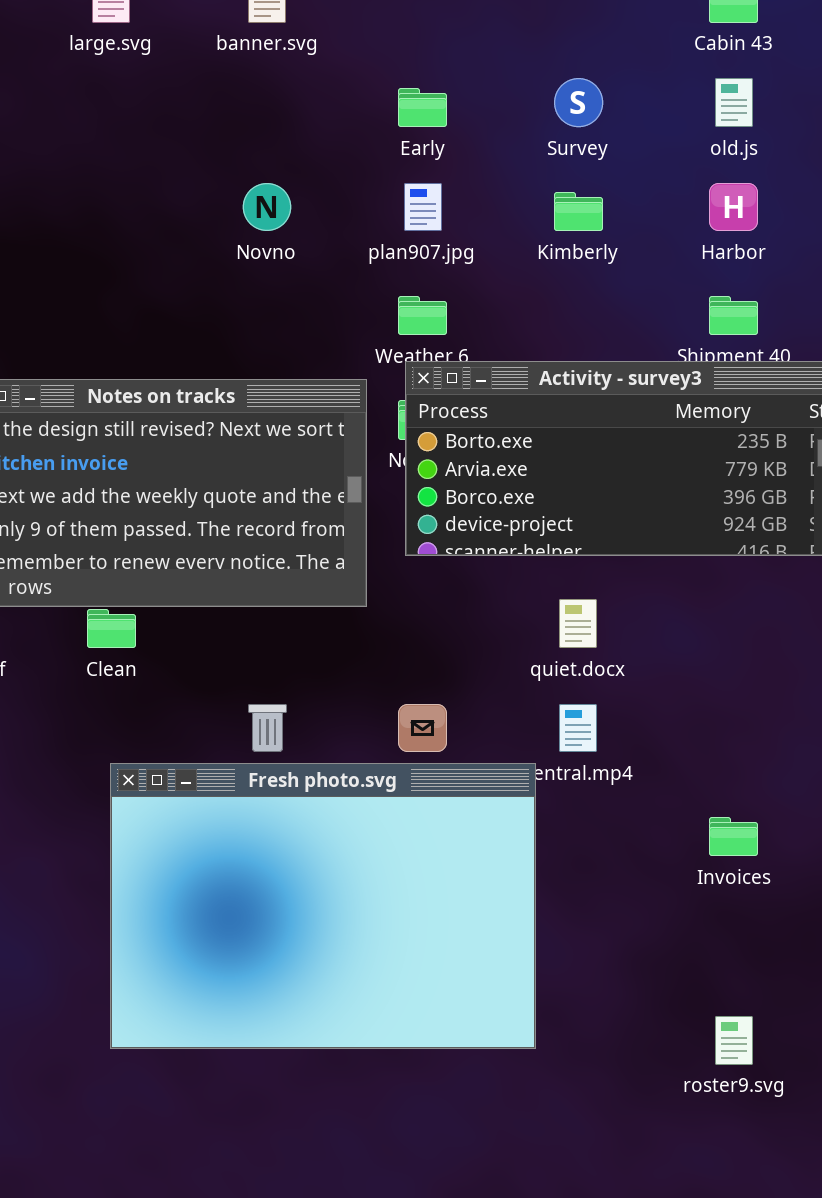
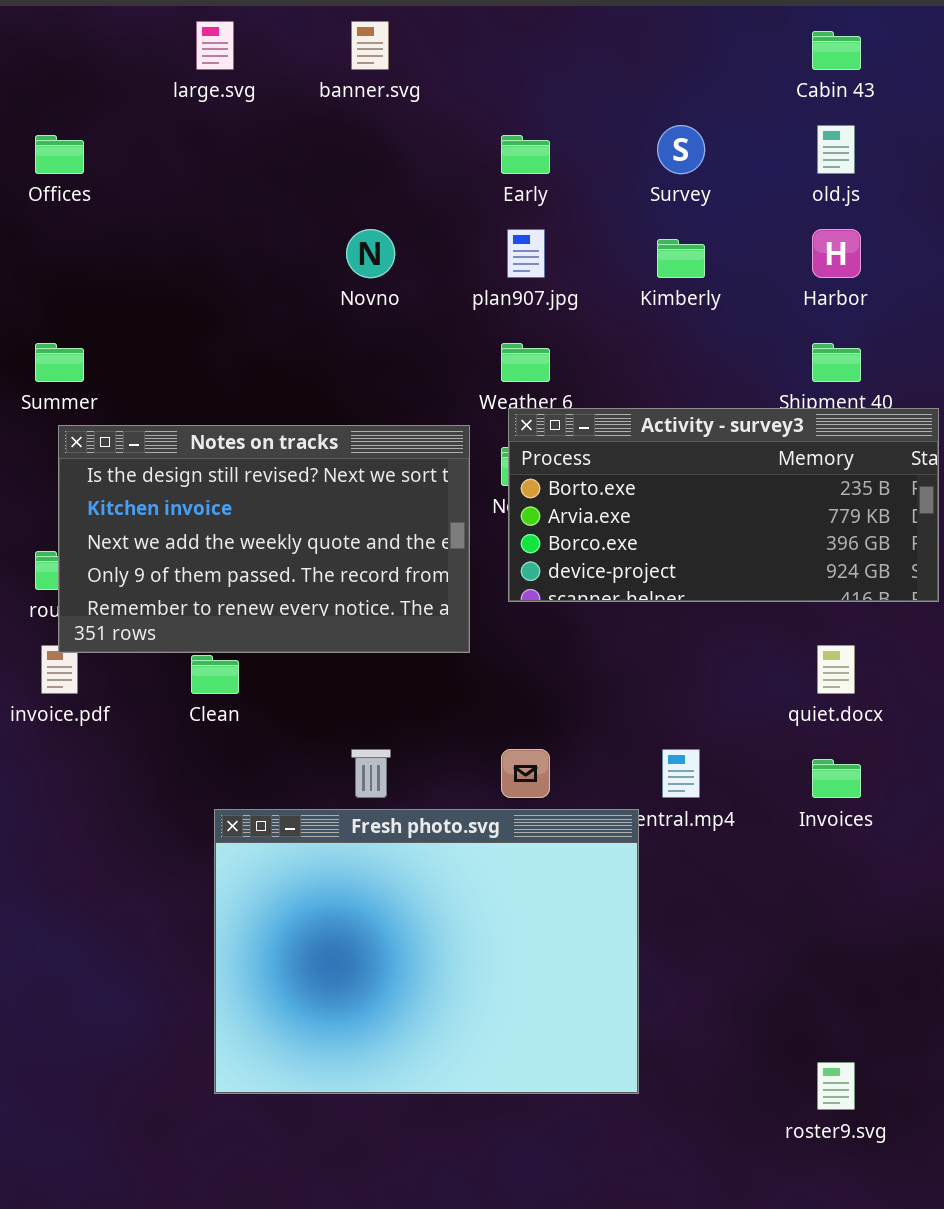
quiet.docx: [559,599,597,648] -> [817,645,855,694], moved
Invoices: [709,817,758,856] -> [812,759,861,798], moved

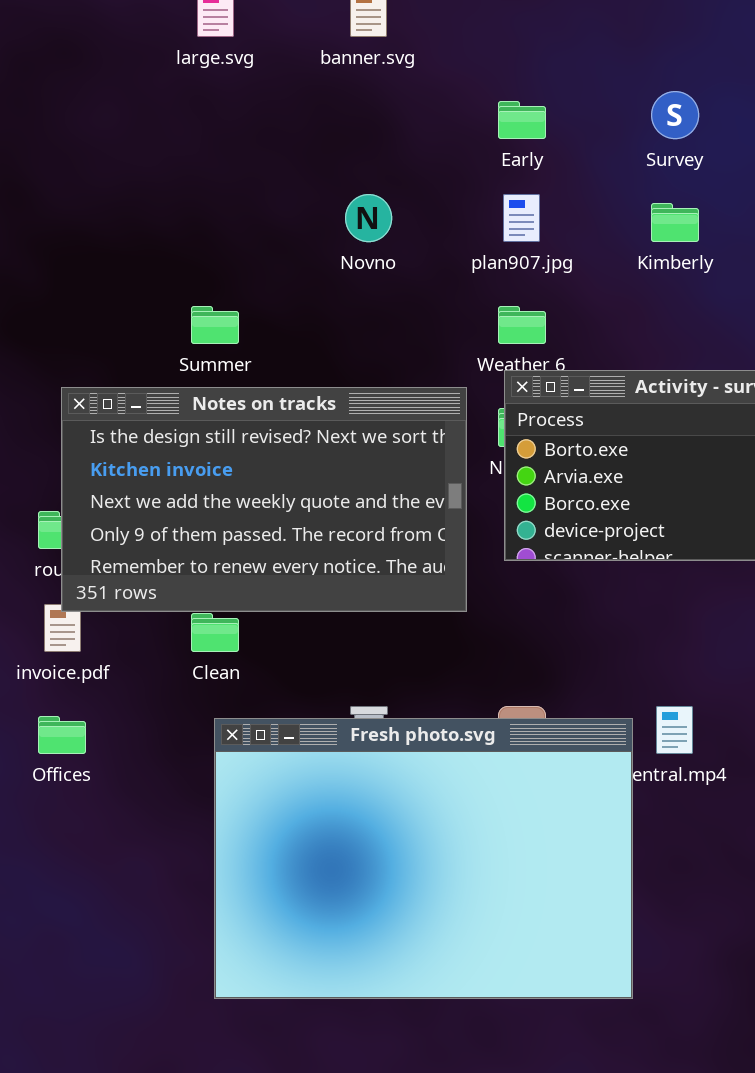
Offices: [35,135,84,174] -> [38,716,86,754], moved
Summer: [35,343,84,382] -> [191,306,239,344], moved
Fresh photo.svg: [214,809,639,1094] -> [214,718,633,999], moved

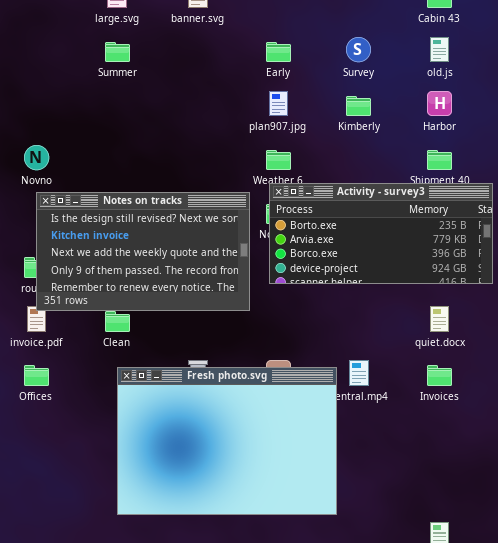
Novno: [345,194,392,242] -> [24,145,49,170], moved
Summer: [191,306,239,344] -> [105,42,130,62], moved

